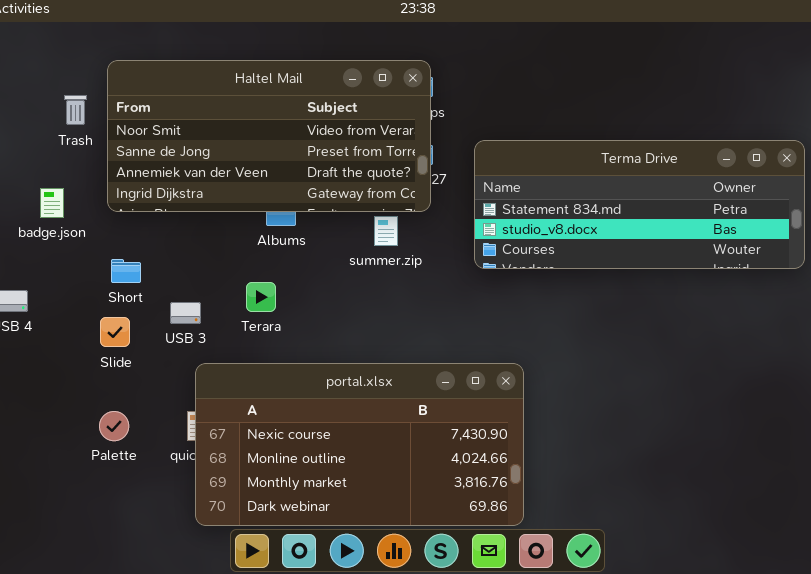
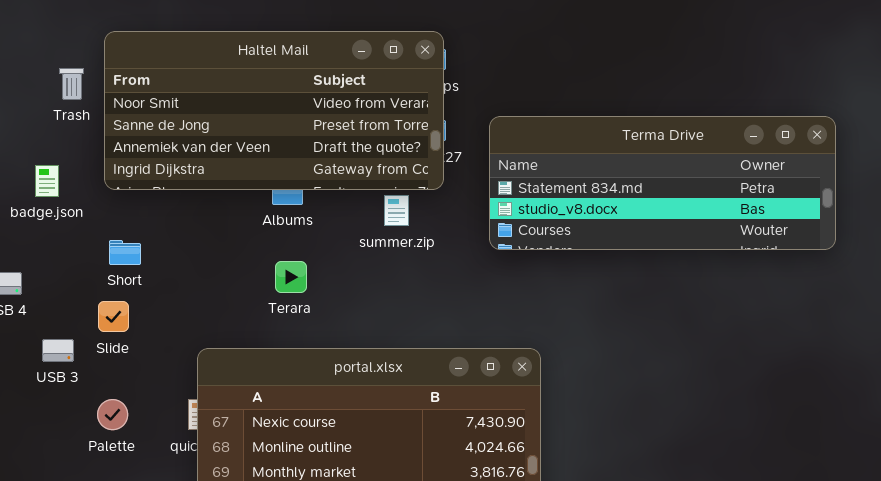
Terara: [246,282,276,312] -> [275,261,307,293], moved
USB 3: [170,302,201,324] -> [42,339,74,362], moved

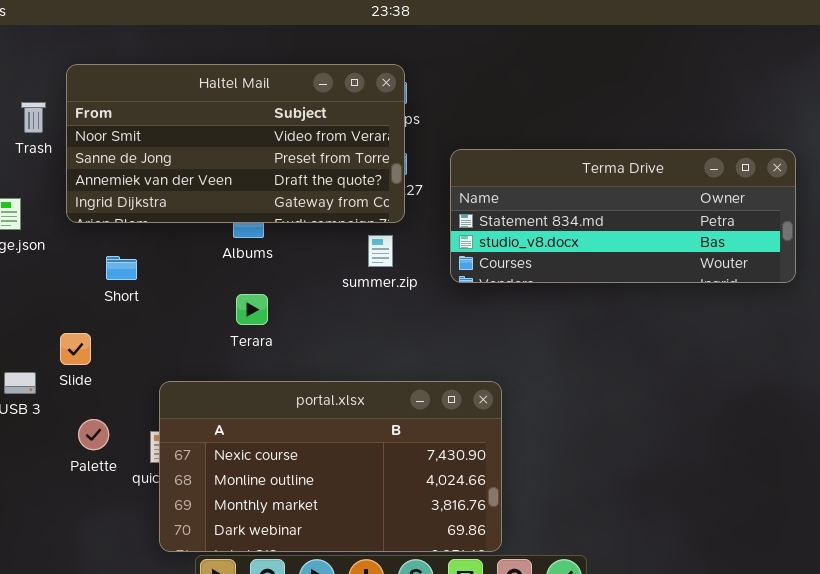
summer.zip: [384,195,409,226] -> [368,235,393,267], moved
Short: [109,240,141,265] -> [106,256,137,280], moved
Palette: [97,399,128,430] -> [78,419,109,450], moved

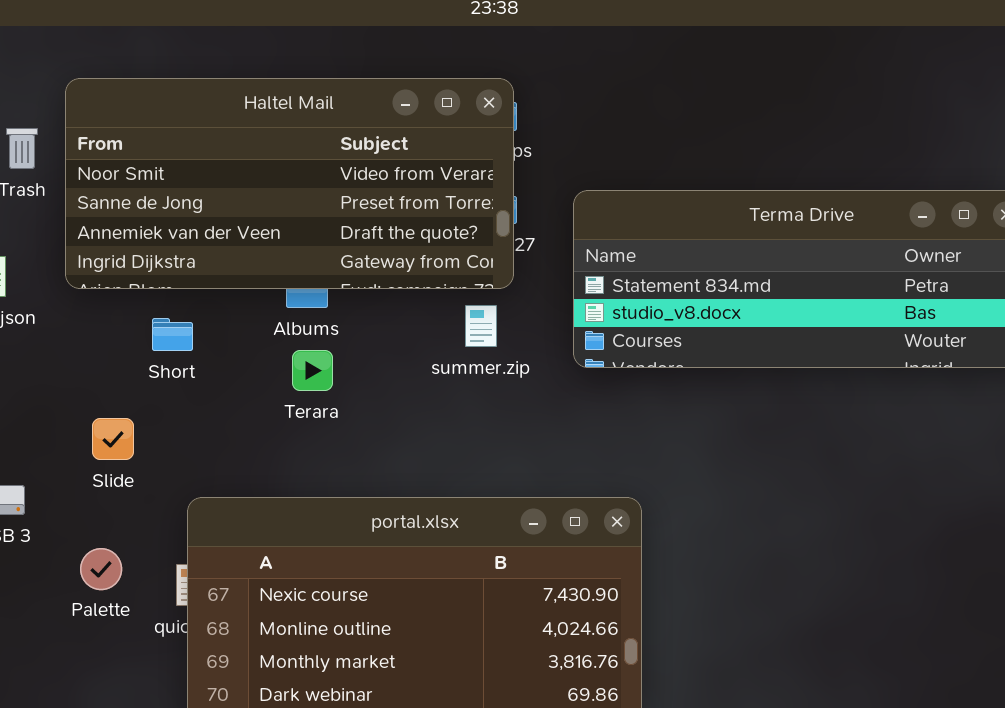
Short: [106,256,137,280] -> [152,318,193,351], moved
Terara: [236,294,268,325] -> [292,350,333,391], moved
Slide: [60,333,91,365] -> [92,418,134,460], moved

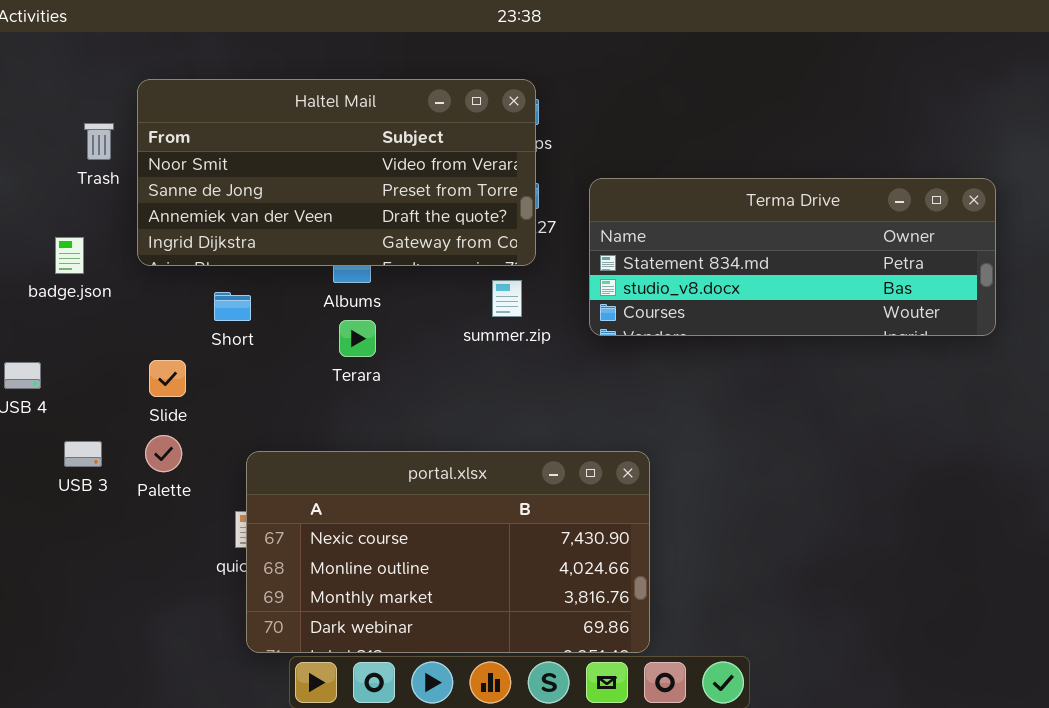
Slide: [92,418,134,460] -> [149,360,186,397], moved
Palette: [80,548,122,590] -> [145,435,182,472], moved

